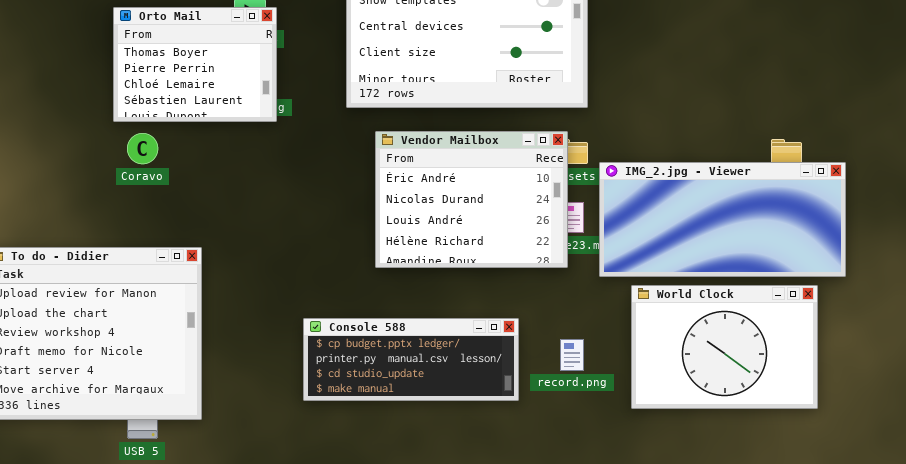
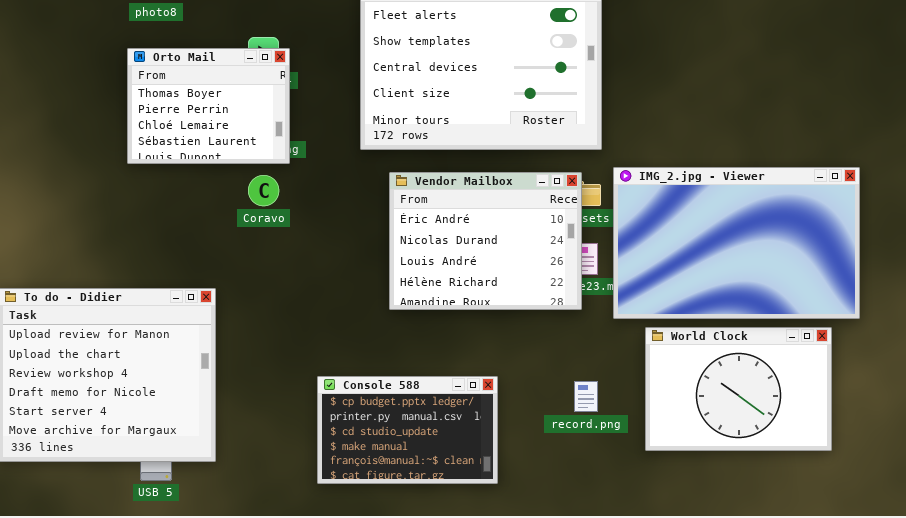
Coravo: [127,133,158,164] -> [248,175,279,206], moved
IMG_2.jpg - Viewer: [599,162,846,277] -> [613,167,860,319], resized
Console 588: [303,318,519,401] -> [317,376,498,484], moved, resized

